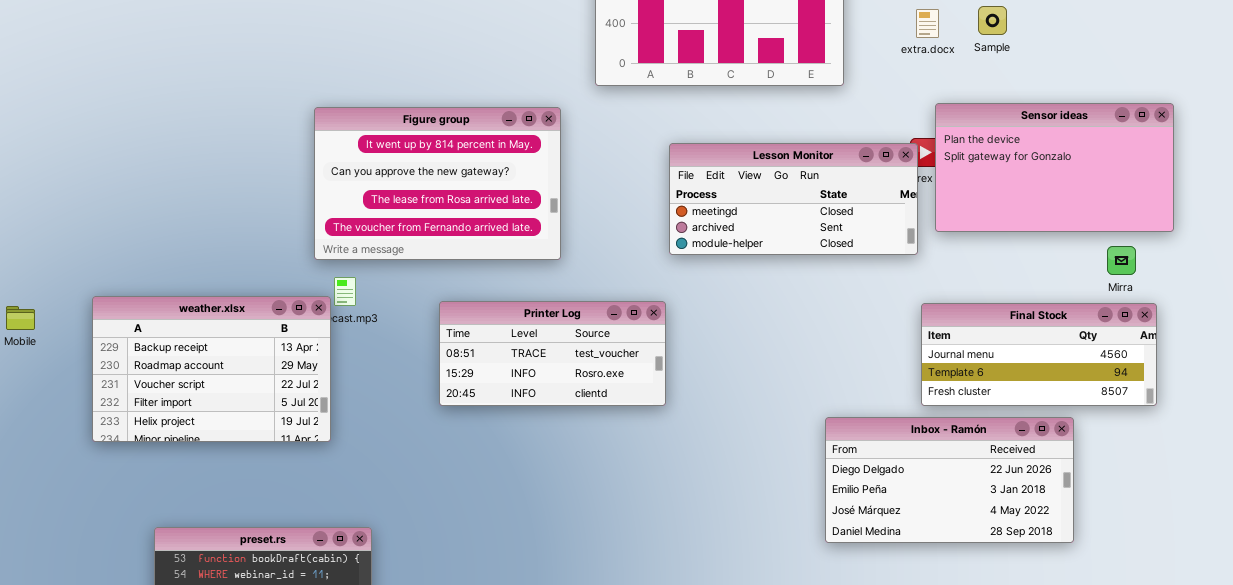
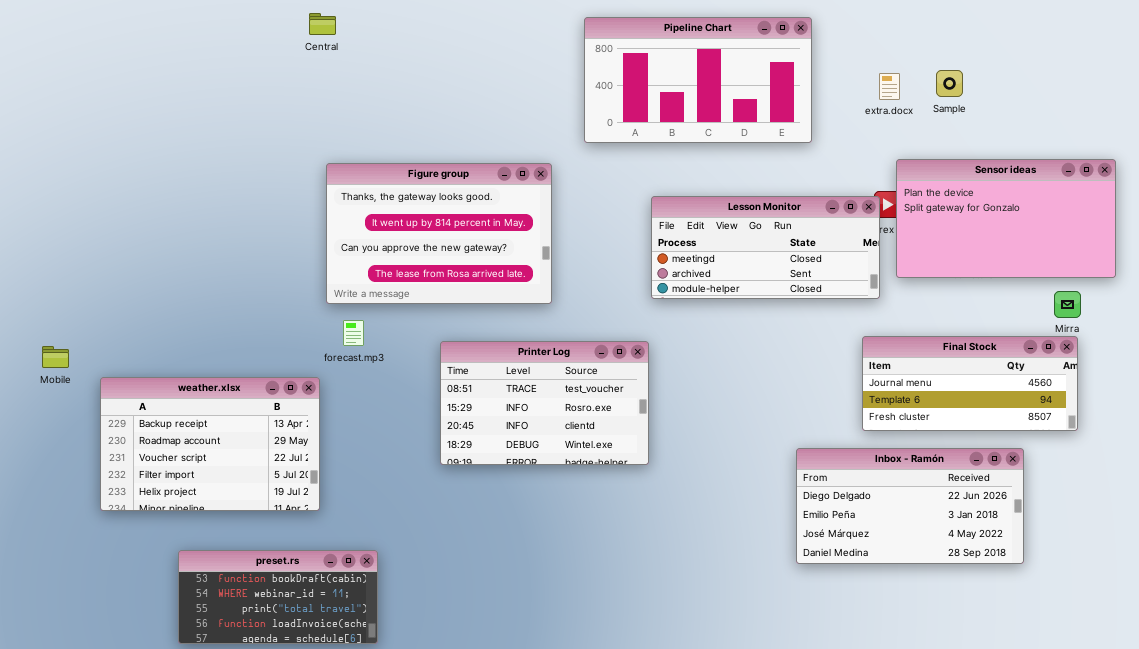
Figure group: [314,107,561,260] -> [326,163,552,304], scrolled up 1 row
weather.xlsx: [92,296,331,442] -> [100,377,320,511], moved
Printer Log: [439,301,666,406] -> [440,341,649,465], resized
Final Stock: [921,303,1157,406] -> [862,336,1078,431], moved

